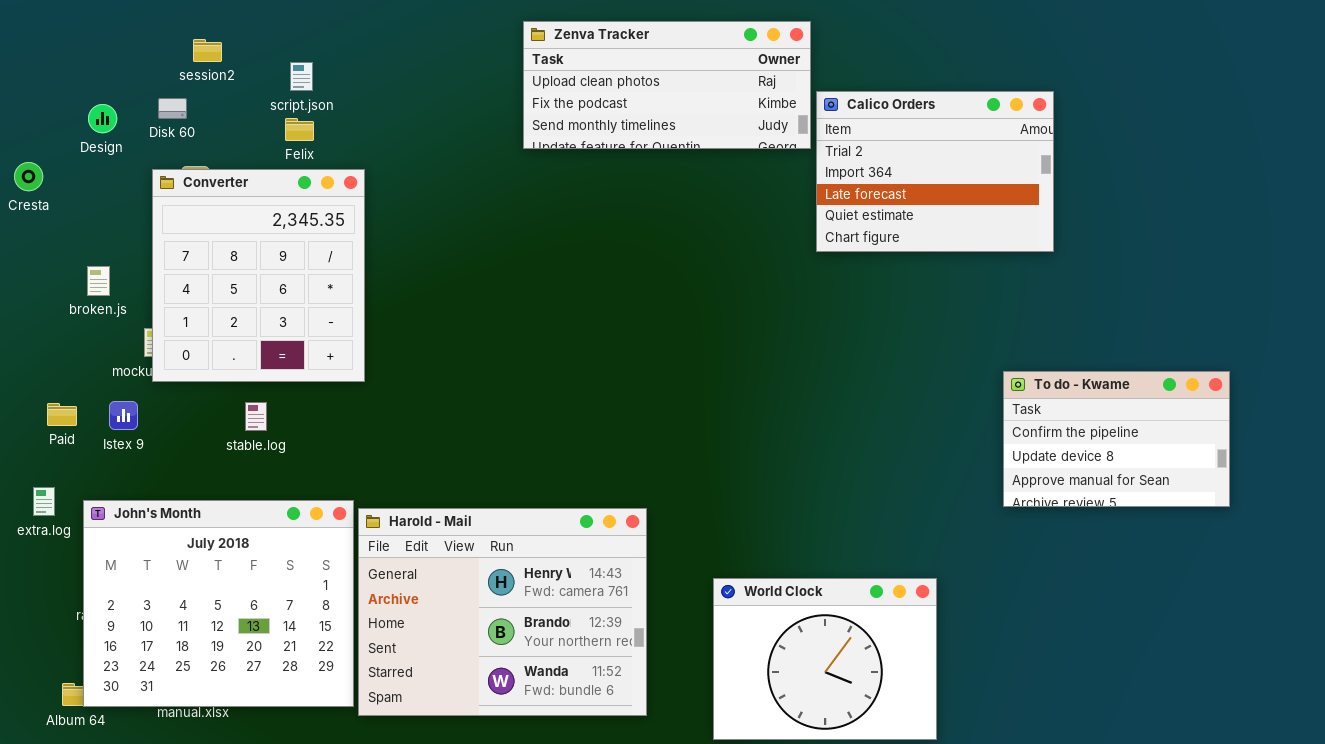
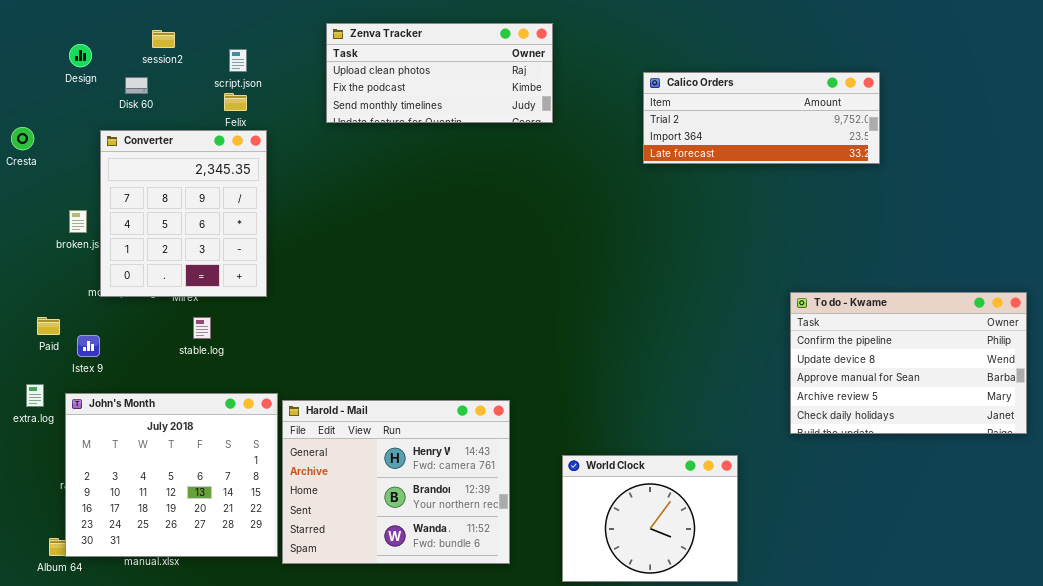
Zenva Tracker: [523,21,811,149] -> [326,23,553,123], moved
Calico Orders: [816,91,1054,252] -> [643,72,880,164], resized
Design: [88,104,117,133] -> [69,44,92,67], moved
Converter: [152,169,365,382] -> [100,130,267,297], moved
To do - Kwame: [1003,371,1230,507] -> [790,292,1027,434], resized
Istex 9: [109,401,138,430] -> [77,335,100,357], moved

